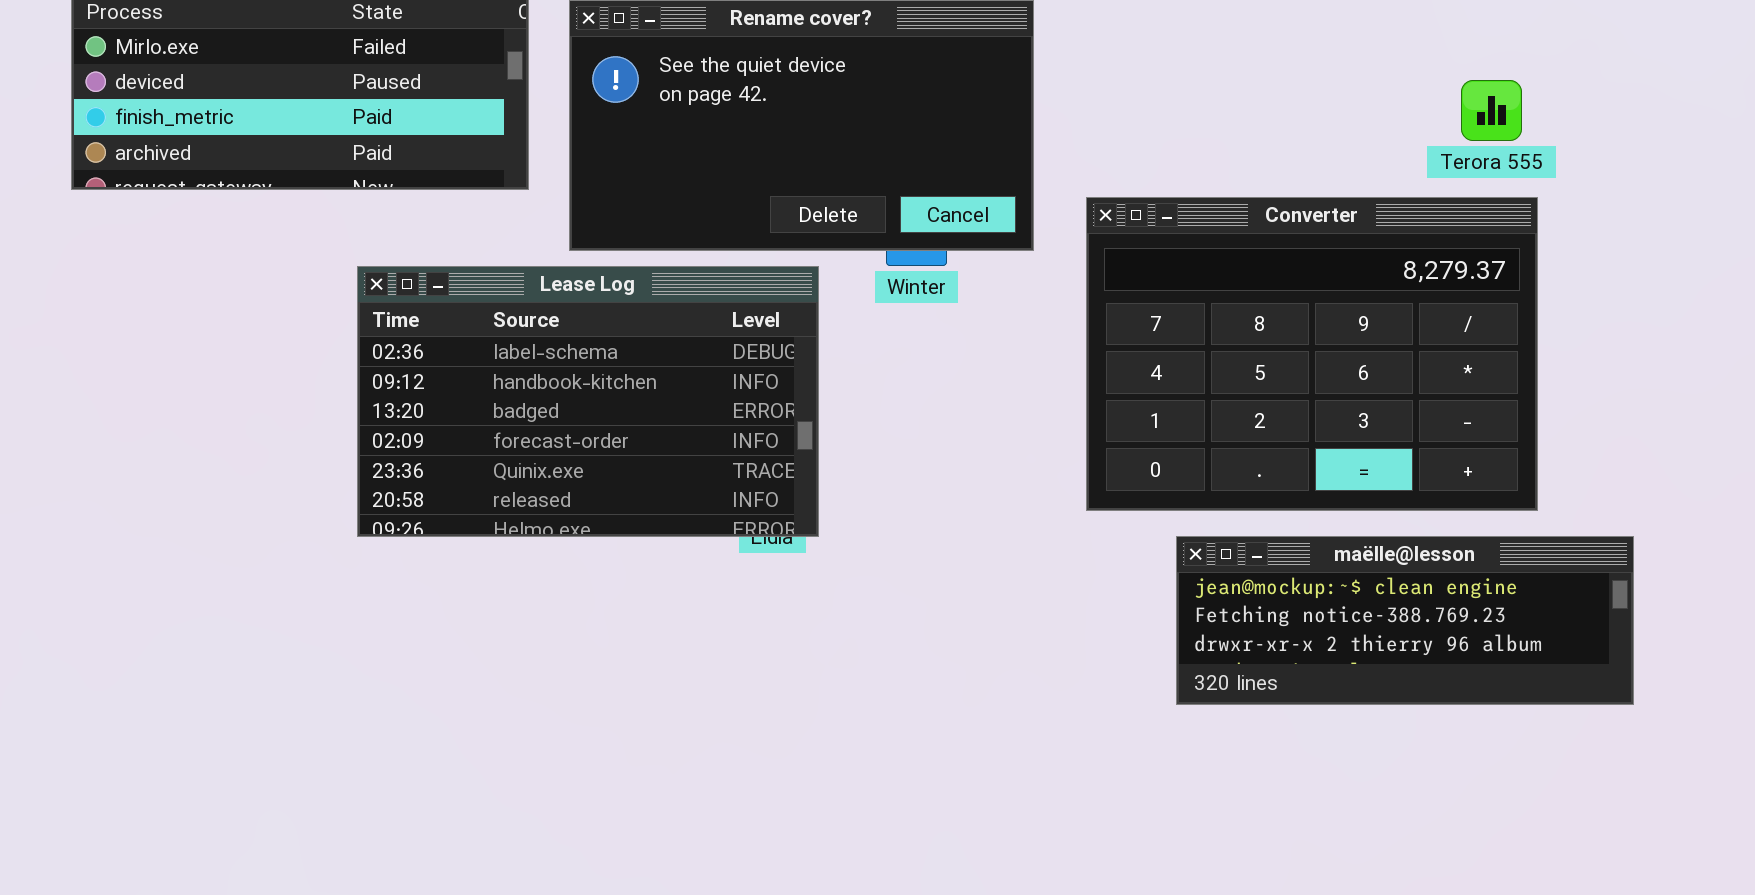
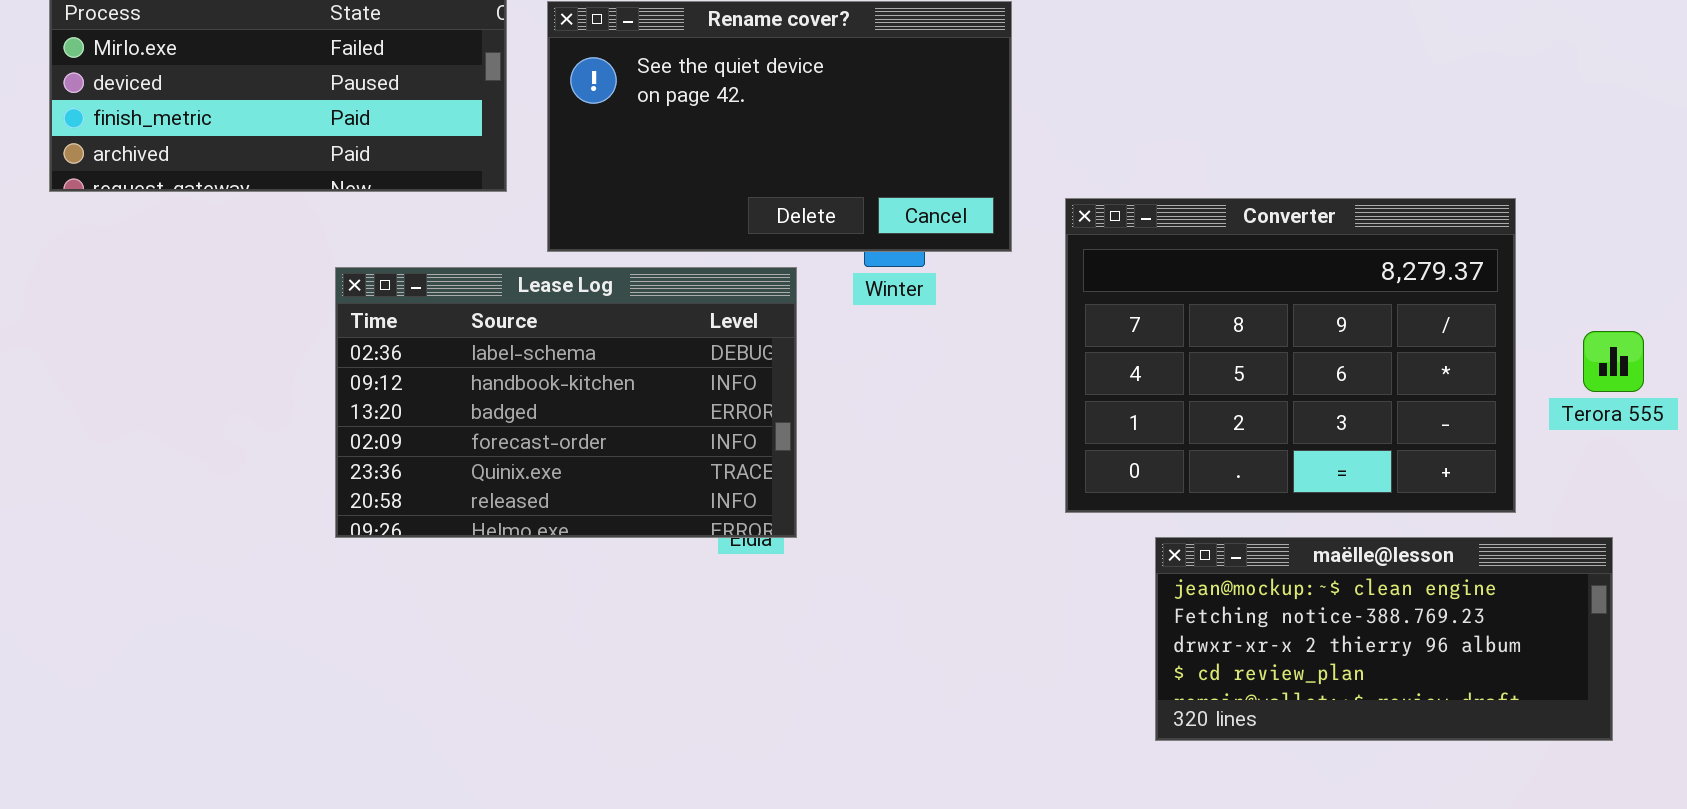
Terora 555: [1461,80,1522,141] -> [1583,331,1644,392], moved
maëlle@lesson: [1176,536,1634,705] -> [1155,537,1613,741], resized

